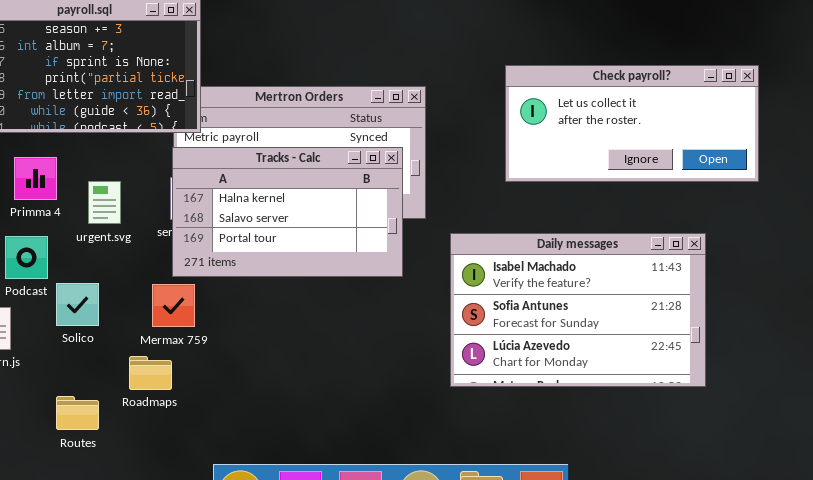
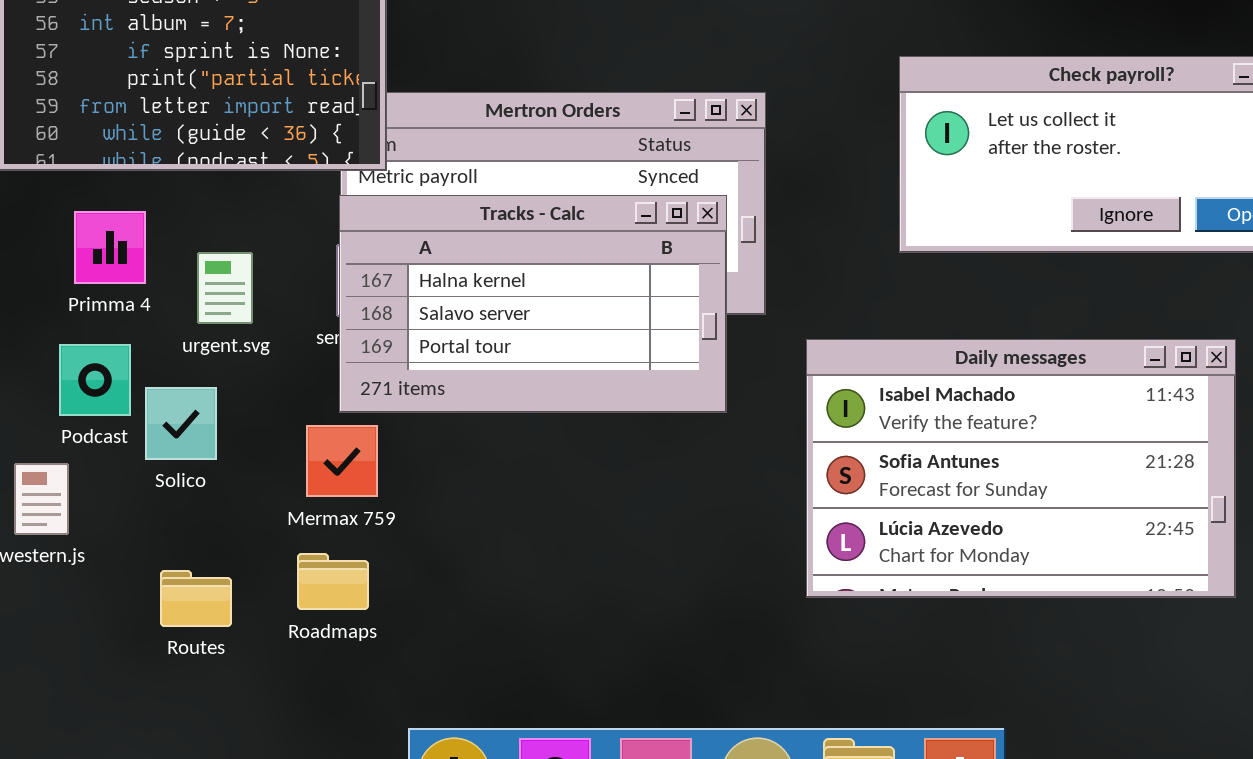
Solico: [56,283,99,326] -> [145,387,217,460], moved
Roadmaps: [129,356,172,390] -> [297,553,369,610], moved
Routes: [56,396,99,430] -> [160,570,232,627], moved

